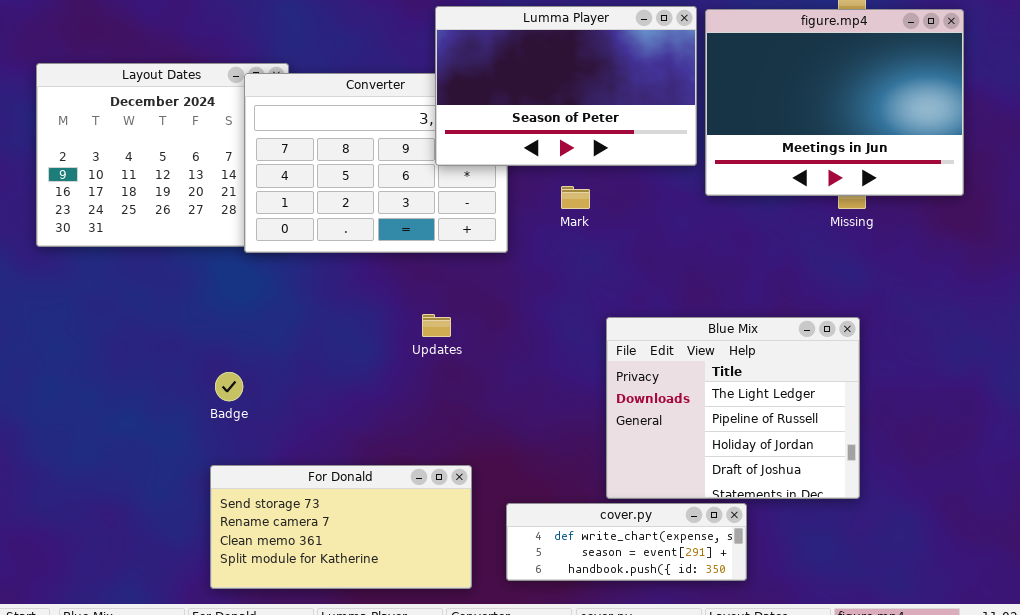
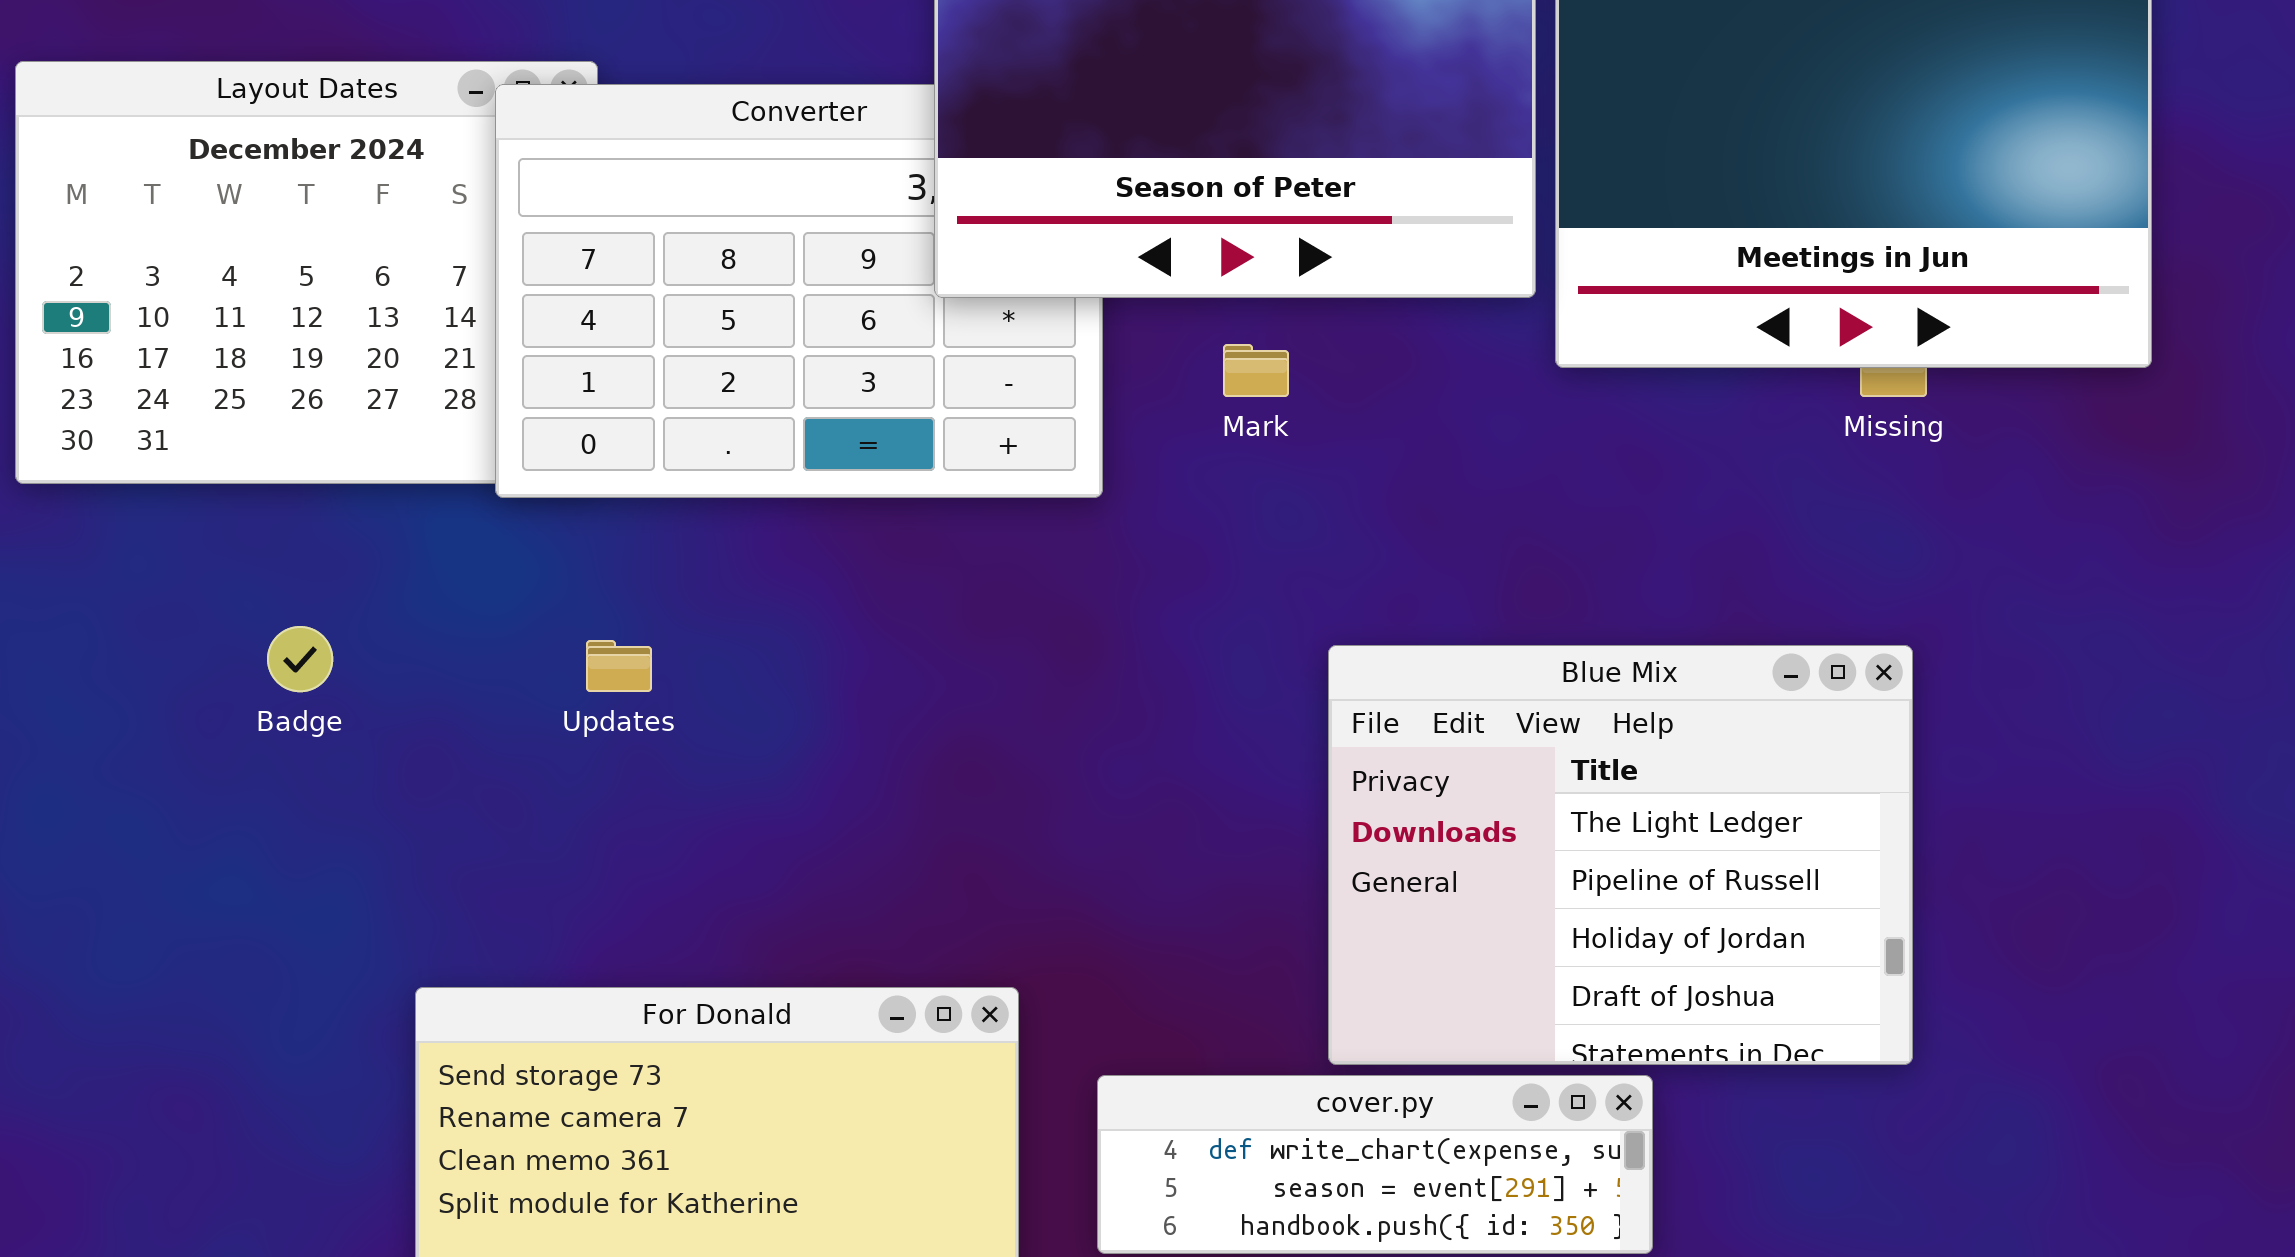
Updates: [422,314,451,337] -> [586,640,652,692], moved
Badge: [215,372,243,401] -> [267,626,333,692], moved

